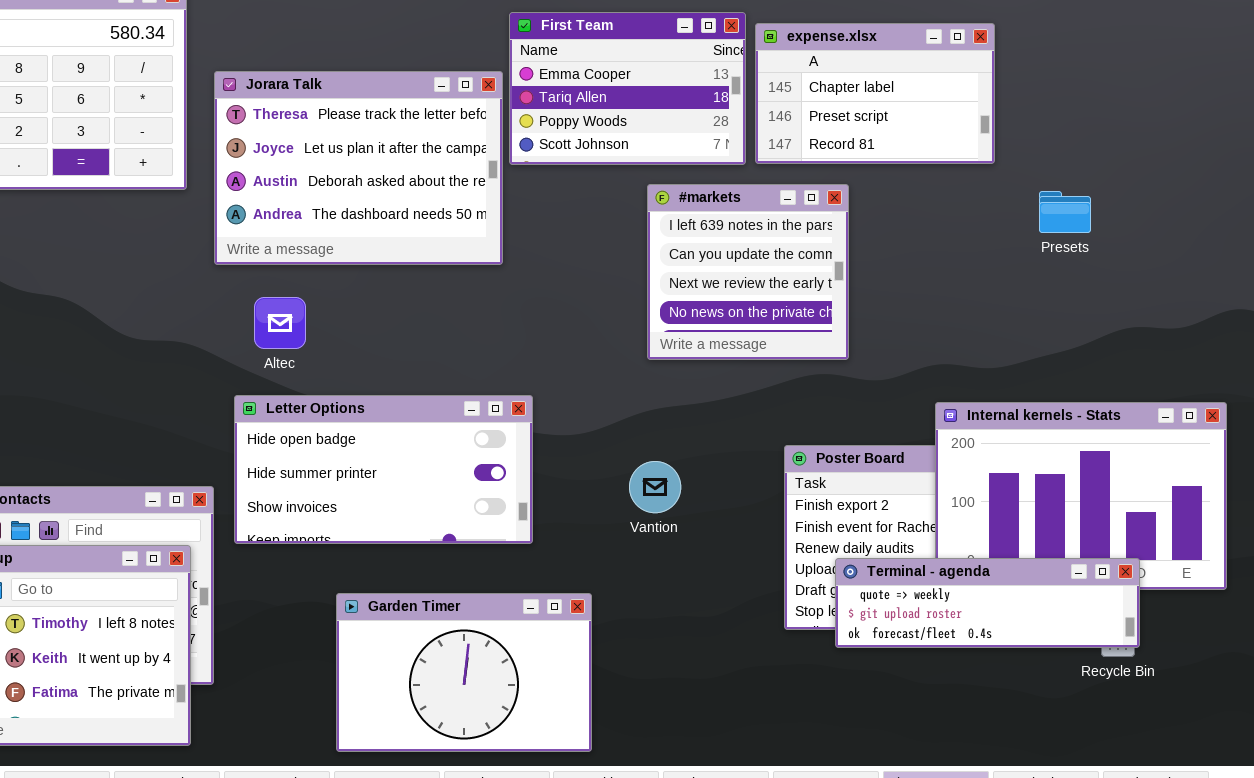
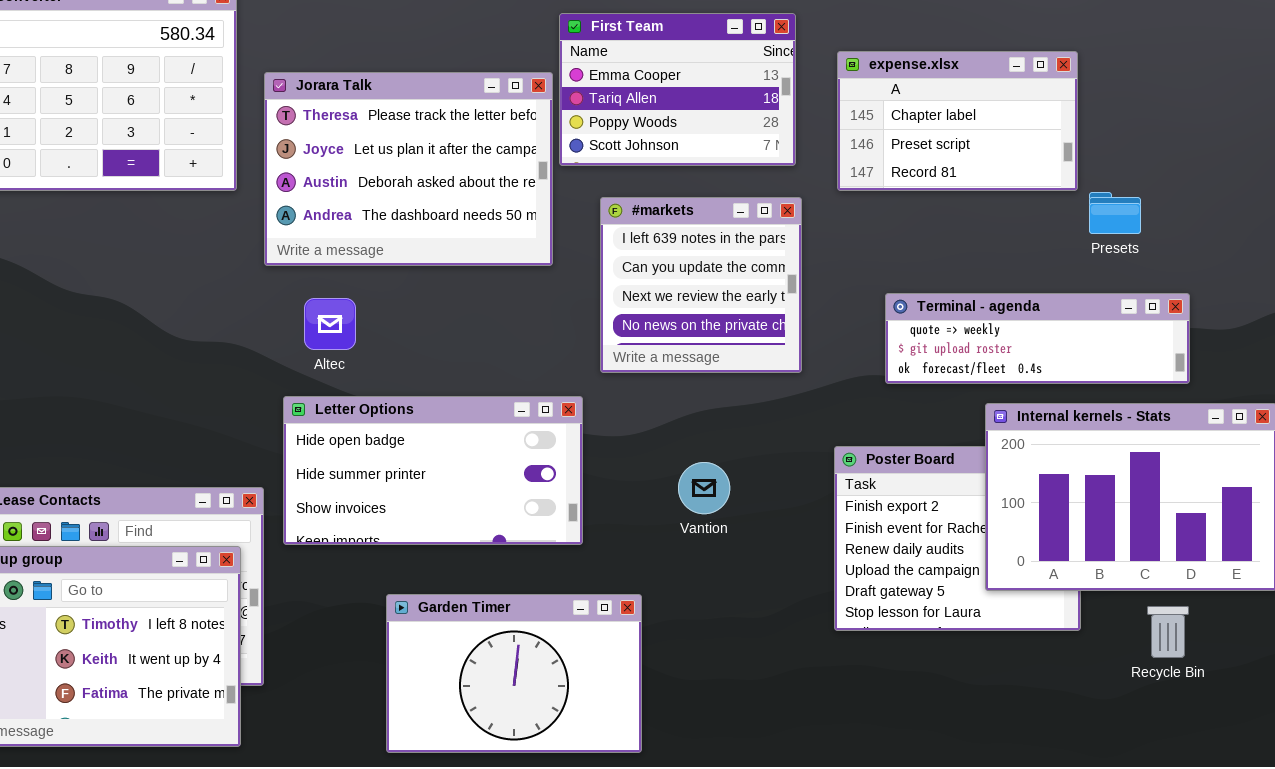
expense.xlsx: [755,23,995,164] -> [837,51,1078,191], moved
#markets: [647,184,849,360] -> [600,197,802,373], moved
Terminal - agenda: [835,558,1140,648] -> [885,293,1190,384], moved

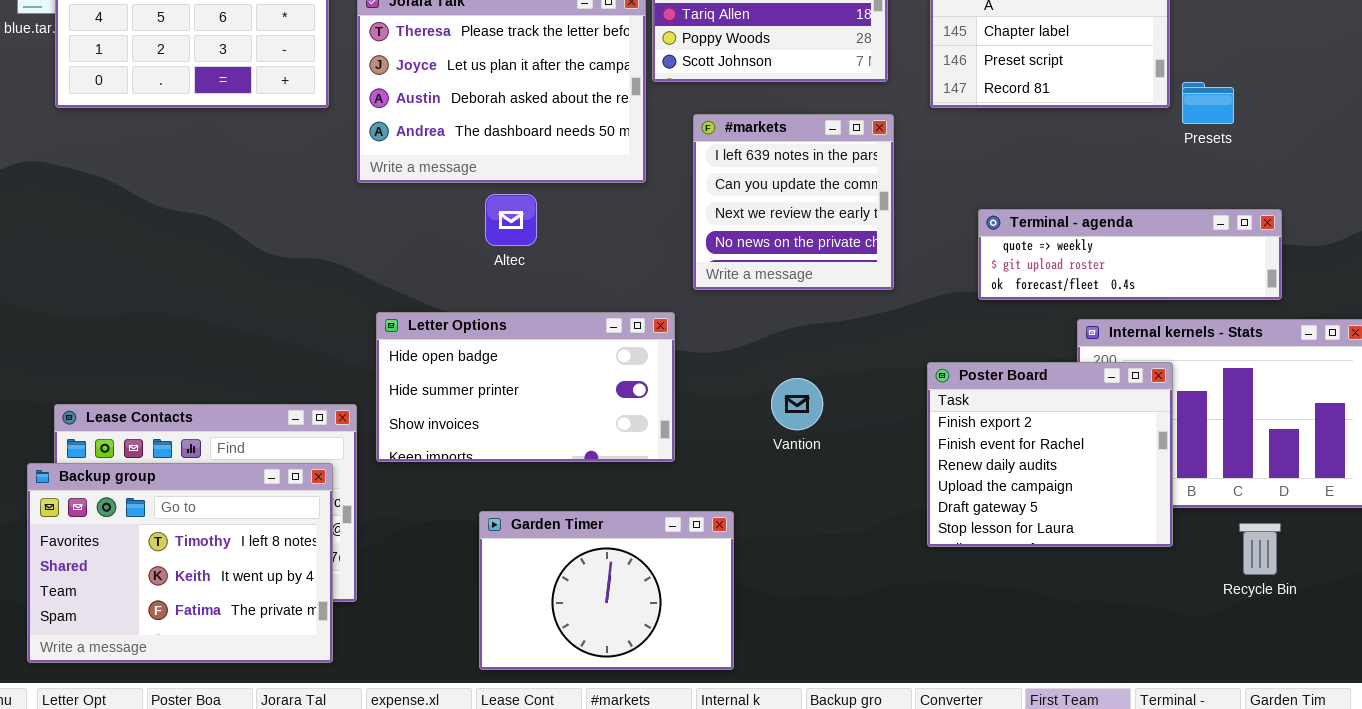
Presets: [1089,192,1141,234] -> [1182,82,1234,124], moved
Altec: [304,298,356,350] -> [485,194,537,246], moved
Poster Board: [834,446,1081,631] -> [927,362,1173,547], raised

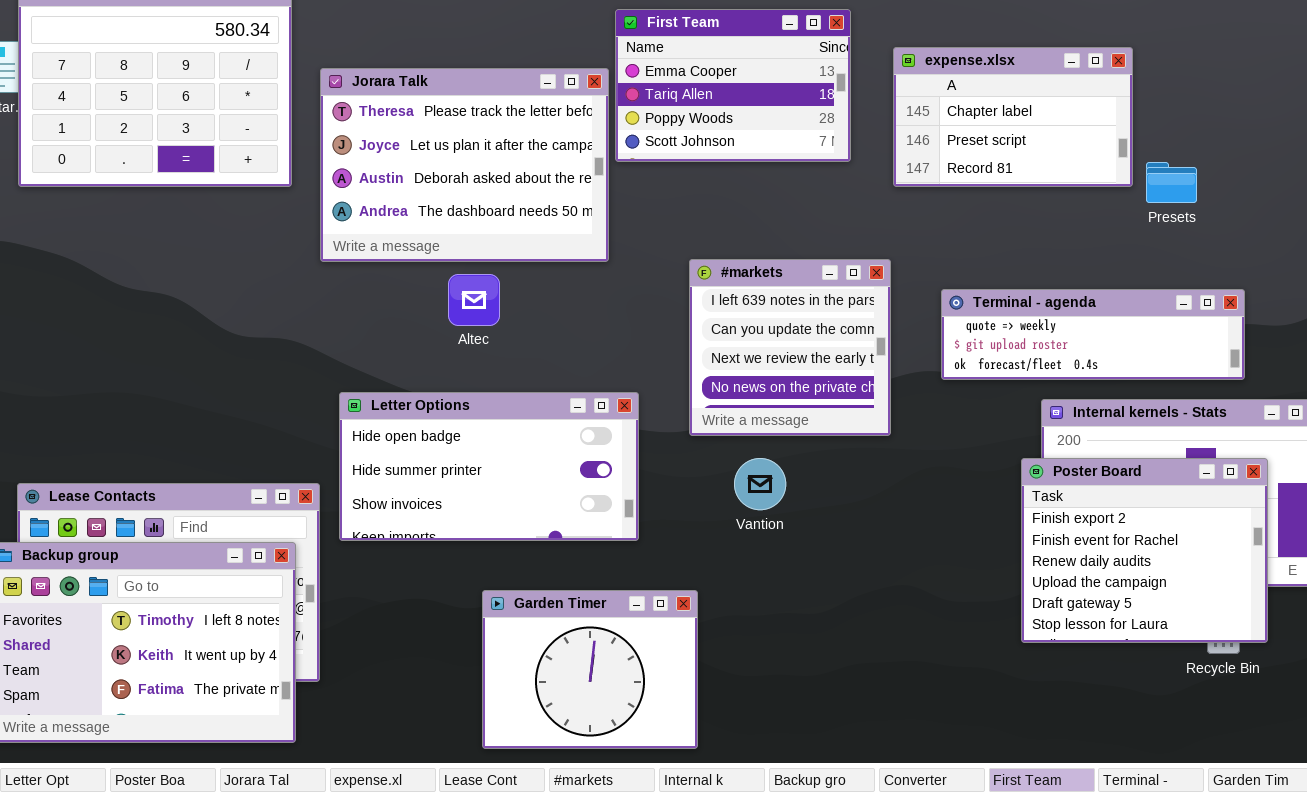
#markets: [693,114,894,290] -> [689,259,891,436], moved
Poster Board: [927,362,1173,547] -> [1021,458,1268,643], moved
Garden Timer: [479,511,734,670] -> [482,590,698,749], resized

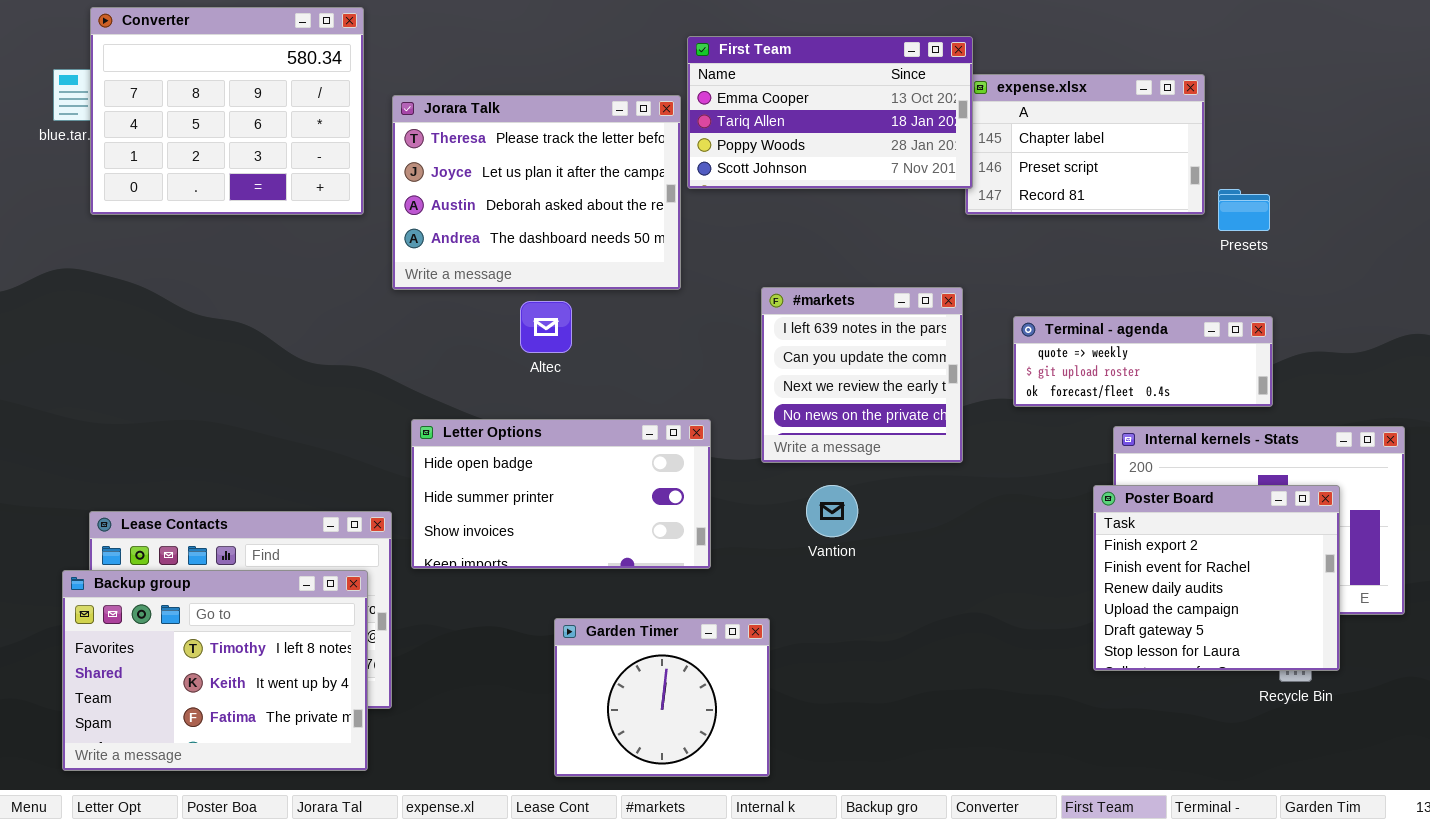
First Team: [615,9,851,162] -> [687,36,973,189], resized
Terminal - agenda: [941,289,1245,380] -> [1013,316,1273,407], resized

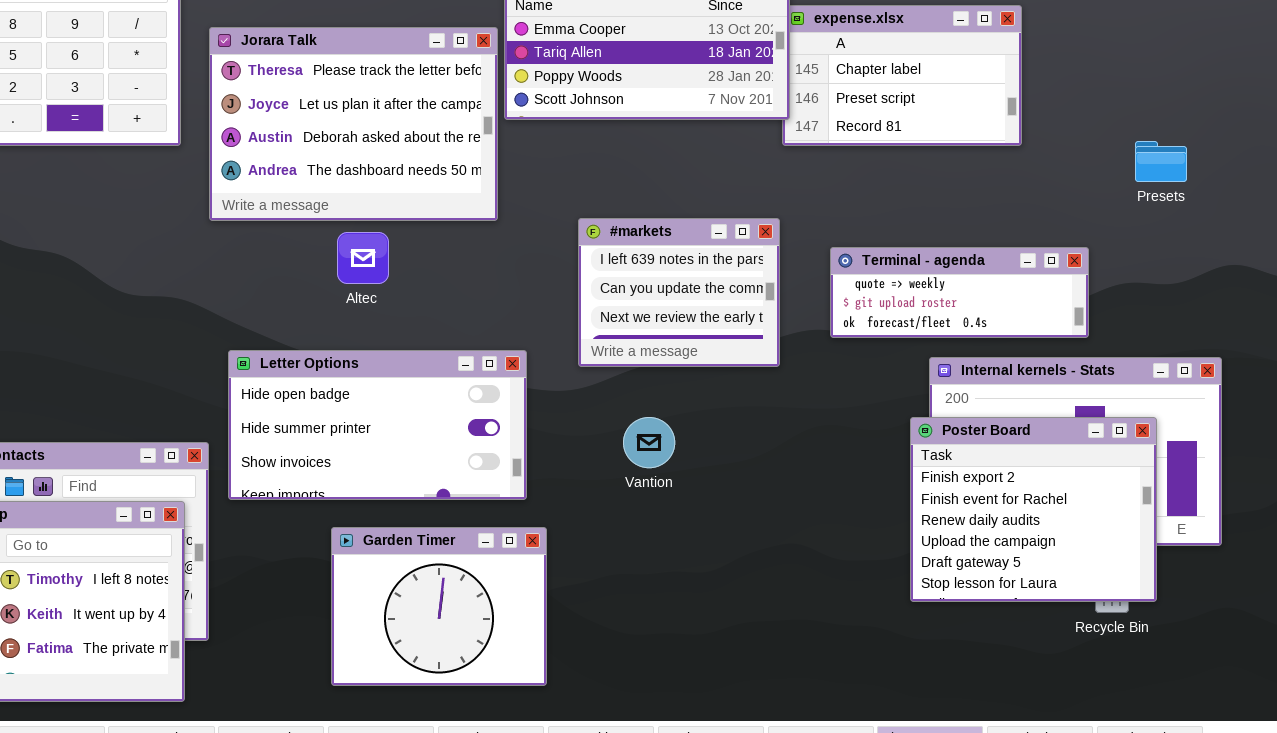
Presets: [1218,189,1270,231] -> [1135,141,1187,182], moved
#markets: [761,287,963,463] -> [578,218,780,367], resized
Garden Timer: [554,618,770,777] -> [331,527,547,686], moved

